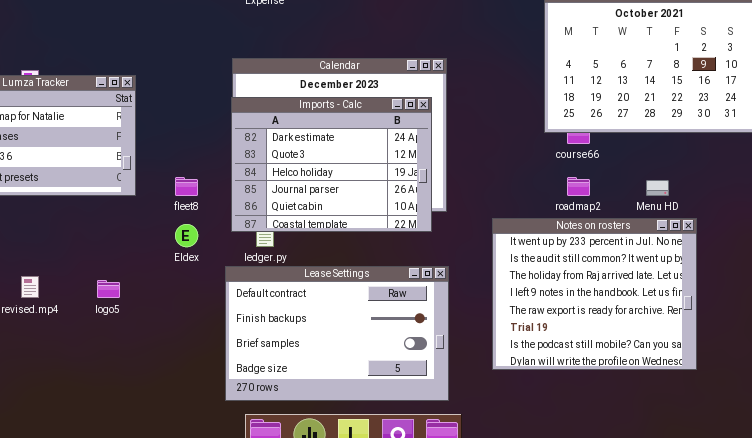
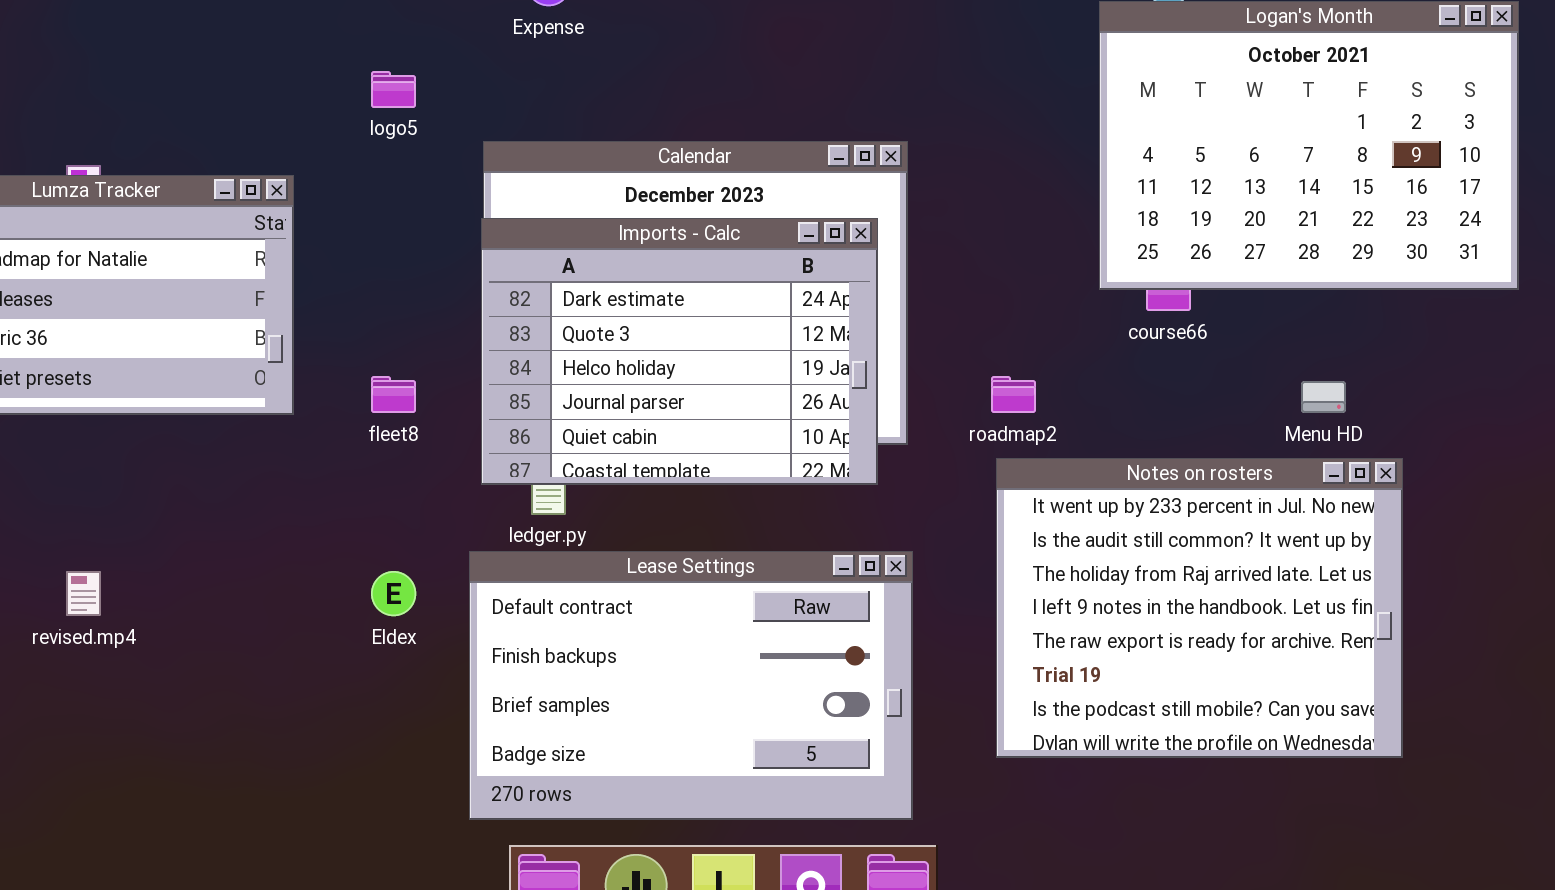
roadmap2: [567,177,590,196] -> [991,376,1036,413], moved
Eldex: [175,224,198,247] -> [371,571,416,616], moved
logo5: [97,280,120,298] -> [371,71,416,108], moved

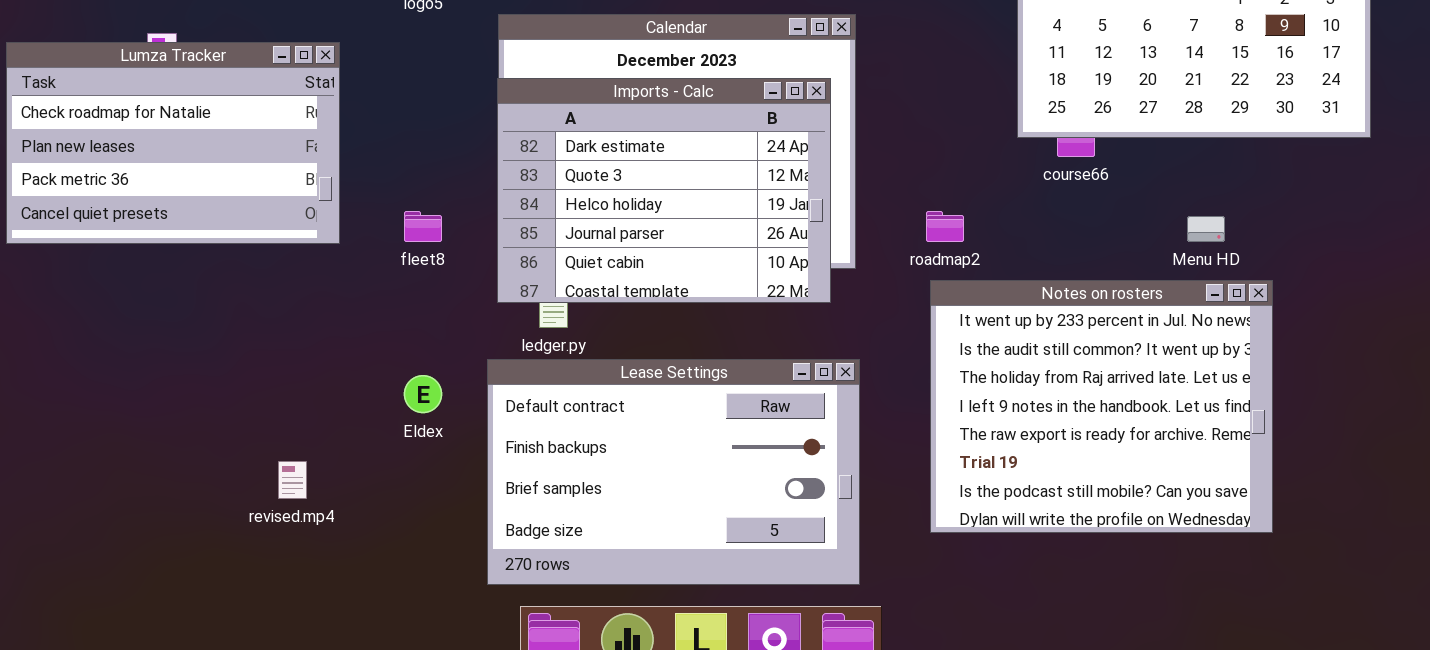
revised.mp4: [66,571,101,616] -> [278,461,307,499], moved

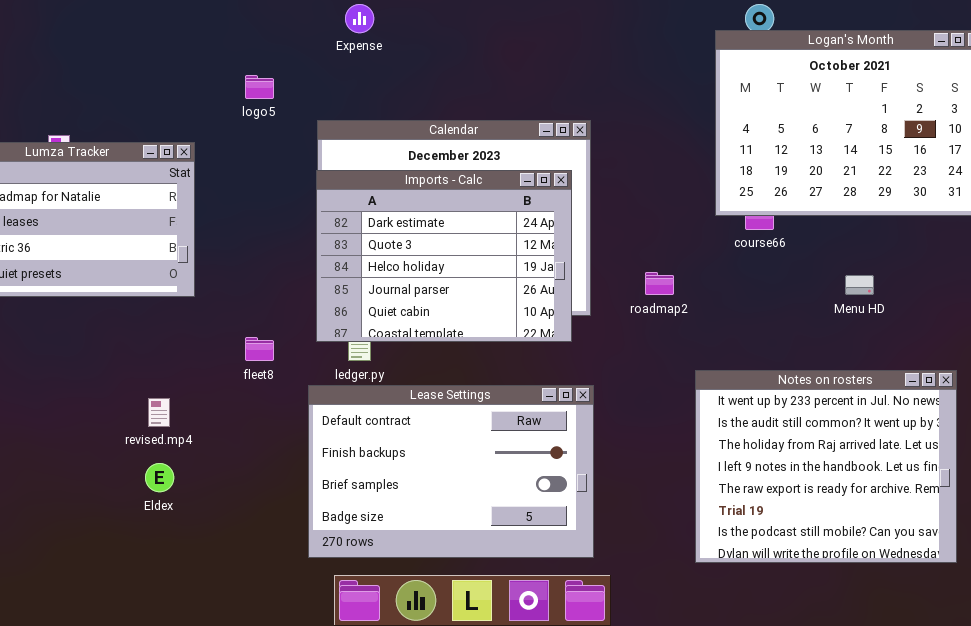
fleet8: [404,211,442,242] -> [245,337,274,361], moved
Notes on rosters: [930,280,1273,533] -> [695,370,957,563], moved
Eldex: [404,375,442,413] -> [145,463,174,492], moved
revised.mp4: [278,461,307,499] -> [148,398,170,427], moved

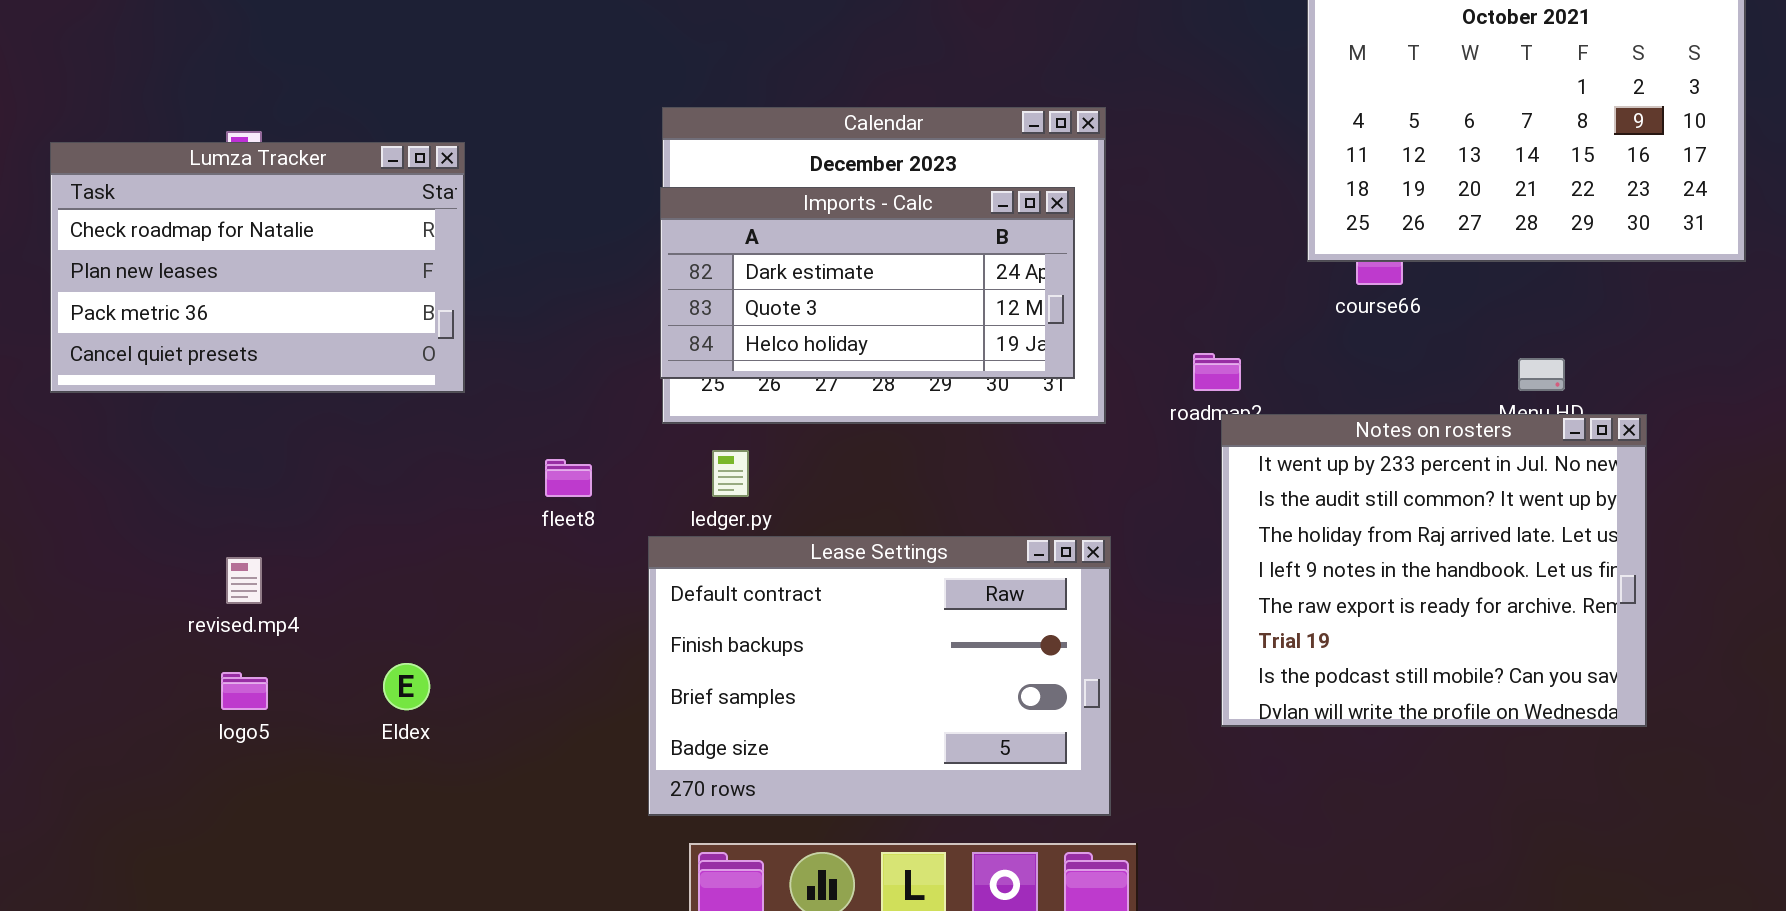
logo5: [245,75,274,99] -> [221,672,268,710], moved
Imports - Calc: [316,170,572,342] -> [660,187,1075,379], resized
Notes on rosters: [695,370,957,563] -> [1221,414,1647,727], moved
revised.mp4: [148,398,170,427] -> [226,557,262,604], moved

